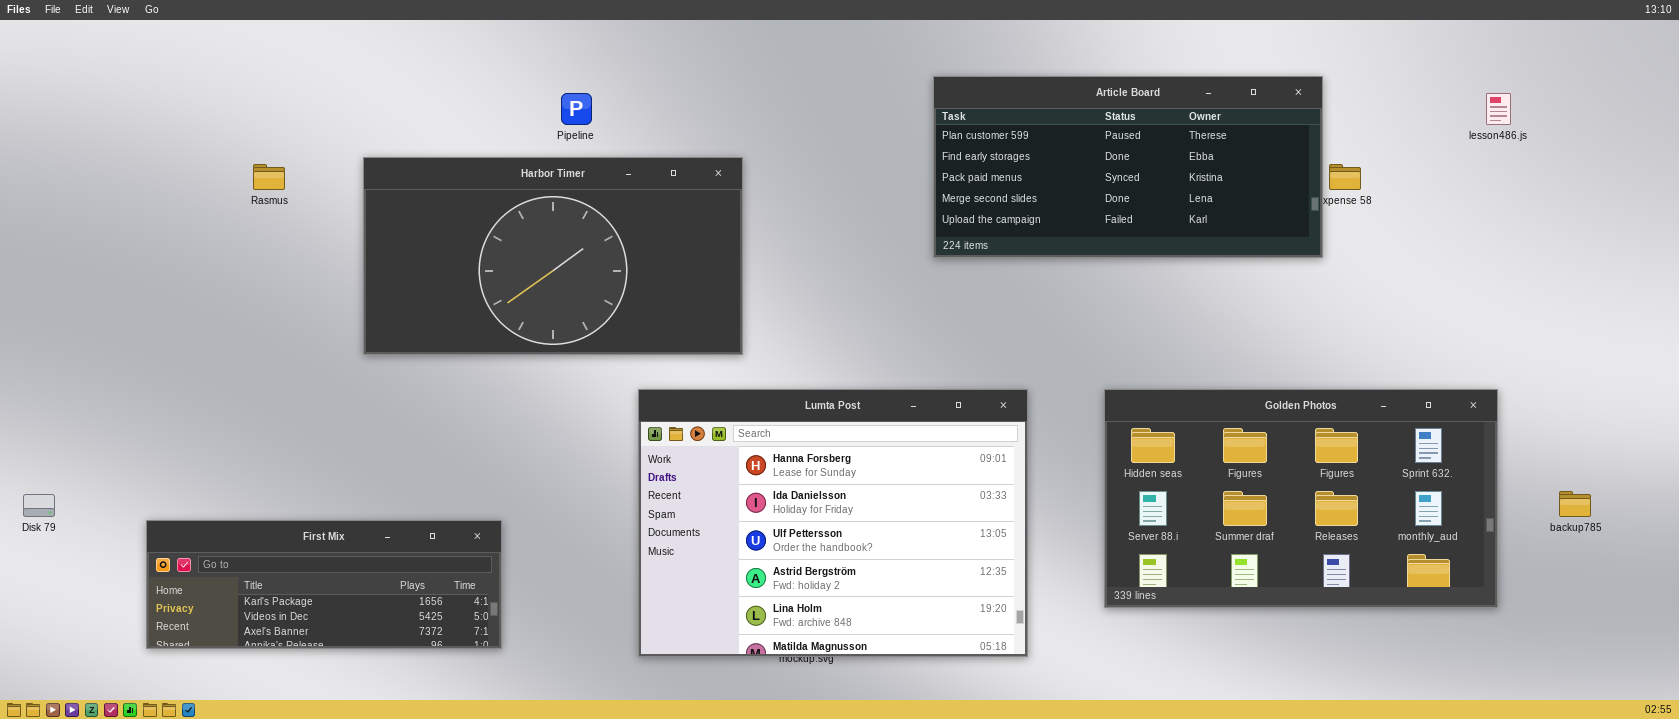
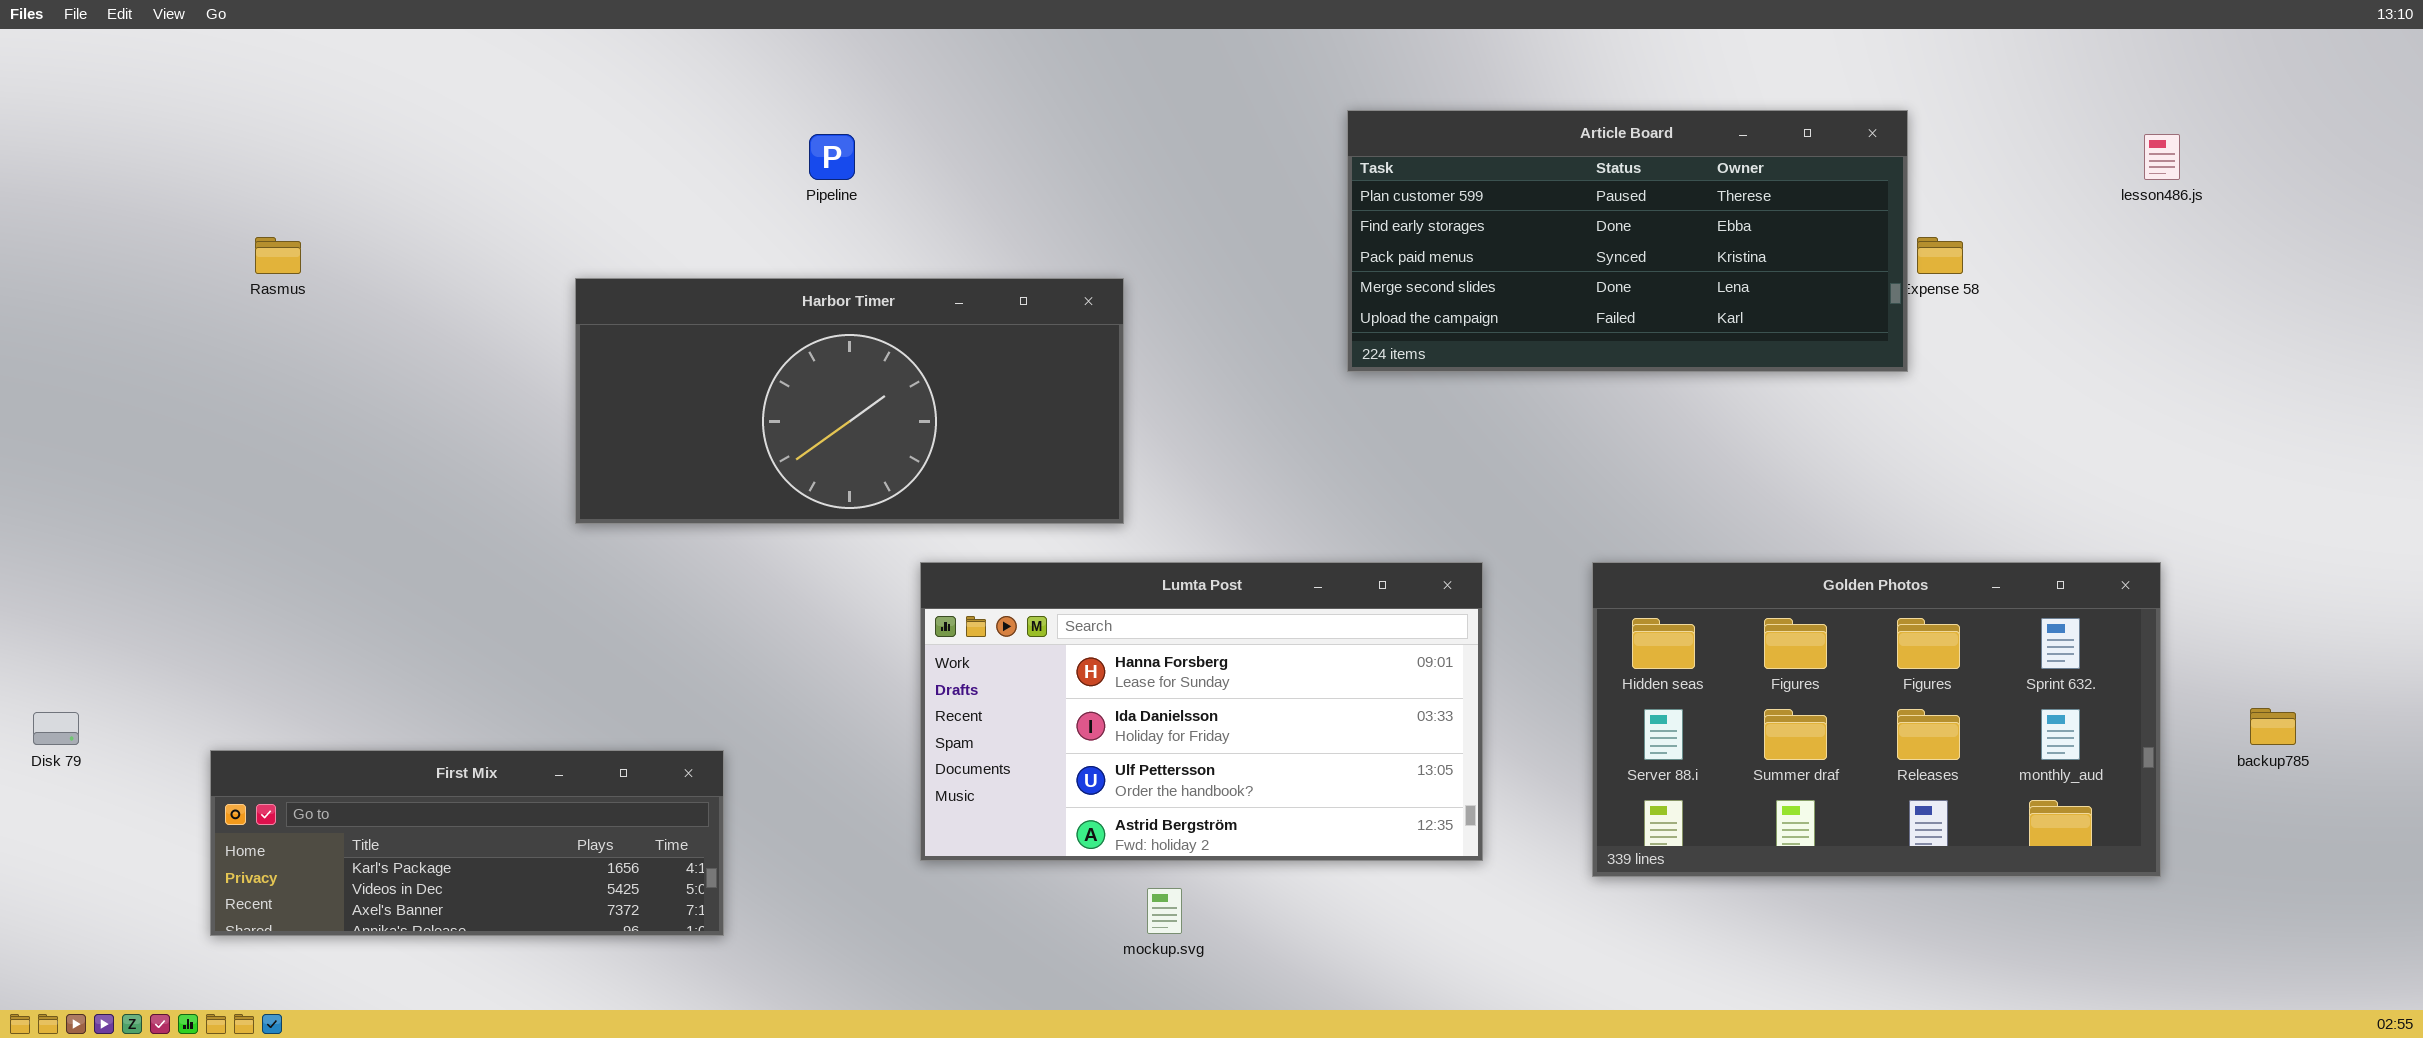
Harbor Timer: [363,157,743,355] -> [575,278,1124,524], moved, resized
Rasmus: [253,164,285,190] -> [255,237,301,274], moved
Lumta Post: [638,389,1028,657] -> [920,562,1483,861], resized

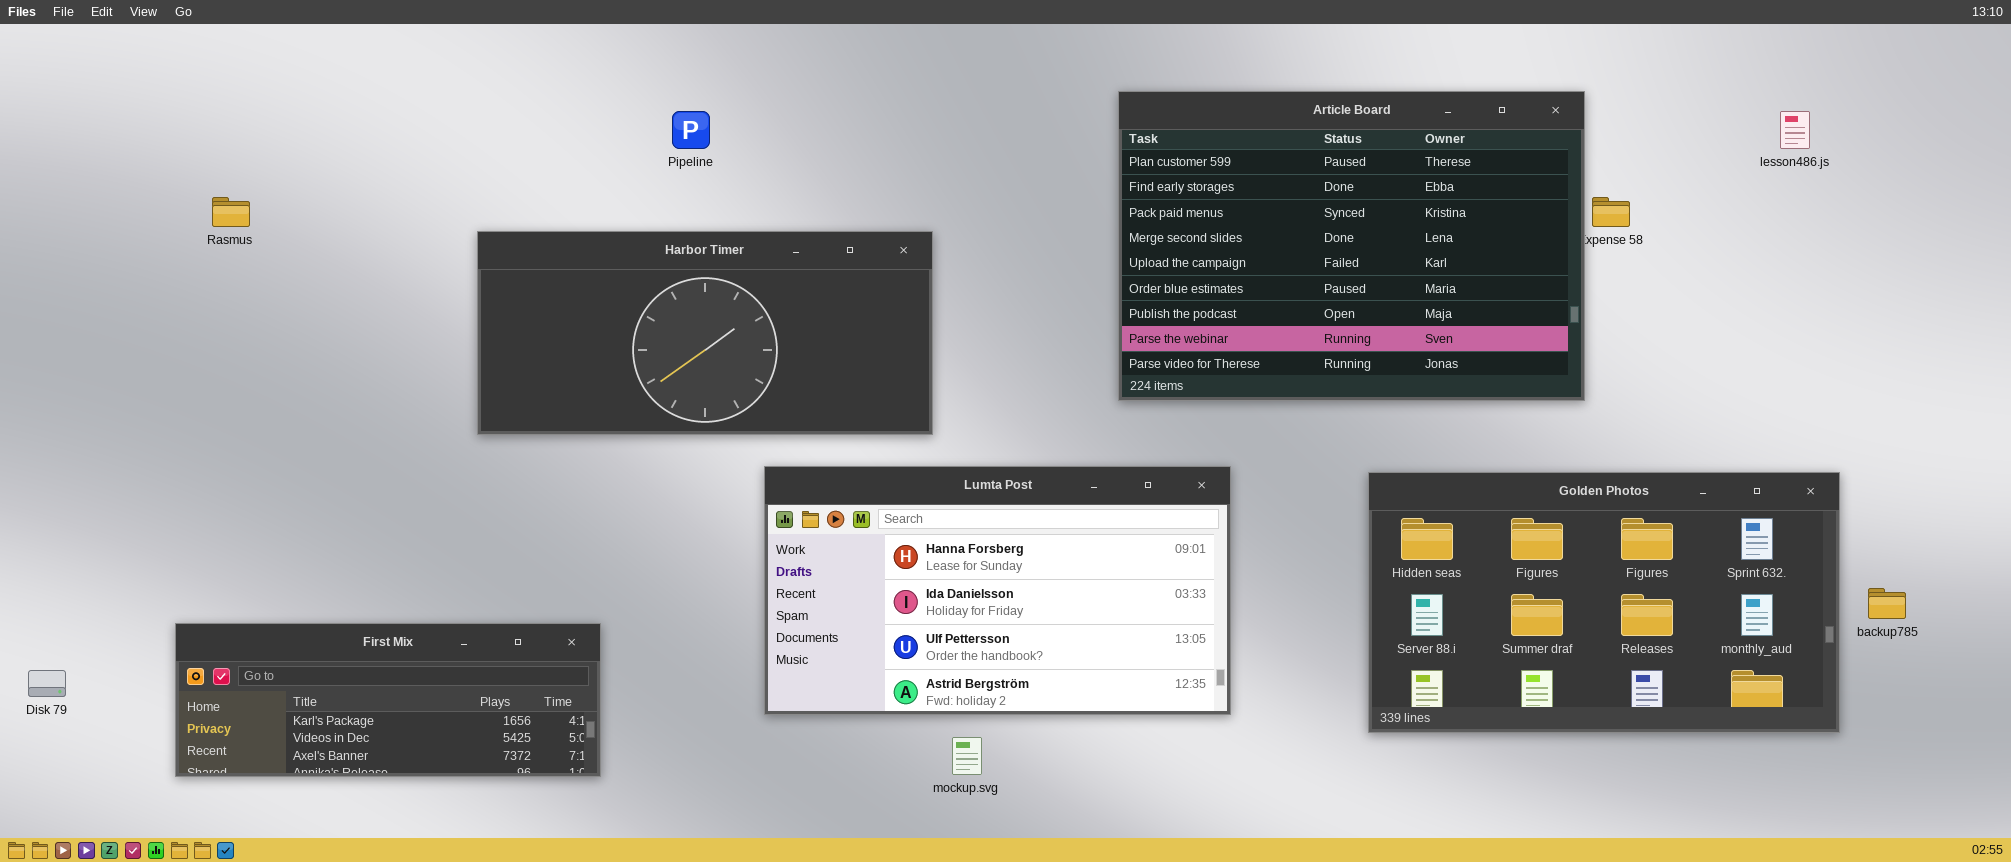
Article Board: [1347,110,1908,372] -> [1118,91,1585,401], resized
Golden Photos: [1592,562,2161,877] -> [1368,472,1840,733], moved
Disk 79: [33,712,79,745] -> [28,670,66,697], moved

